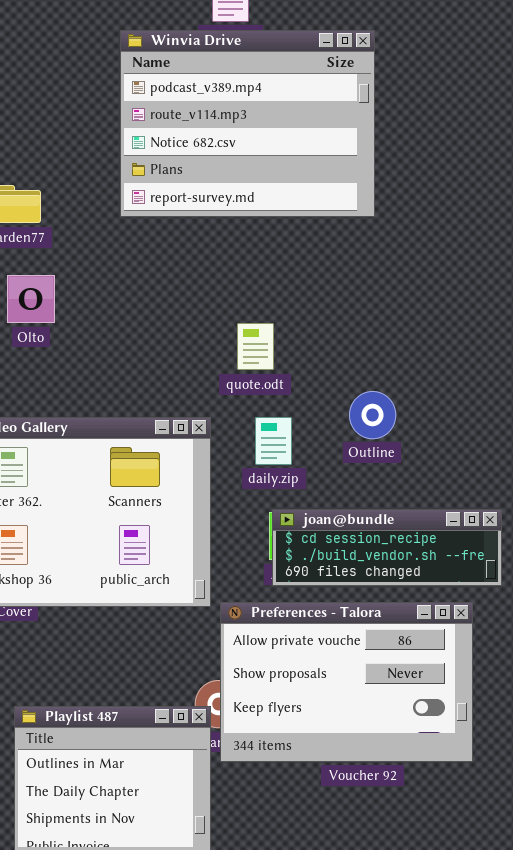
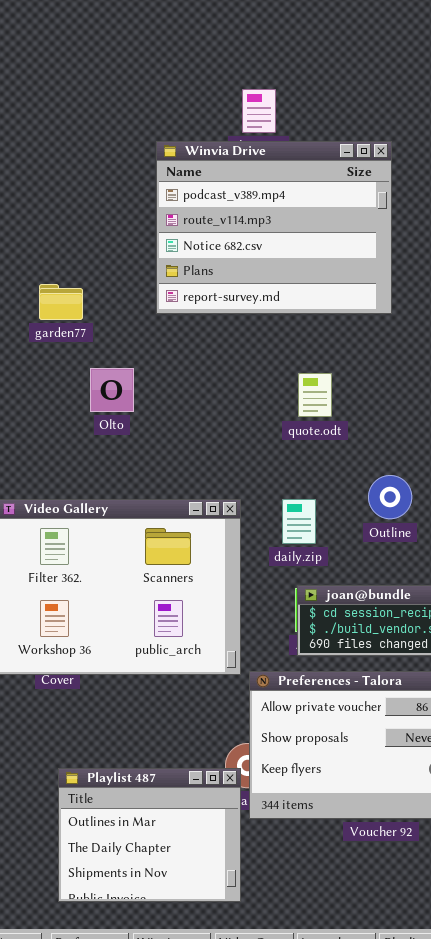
Olto: [7,275,55,323] -> [90,368,134,412], moved
quote.odt: [237,323,274,370] -> [298,373,332,417], moved

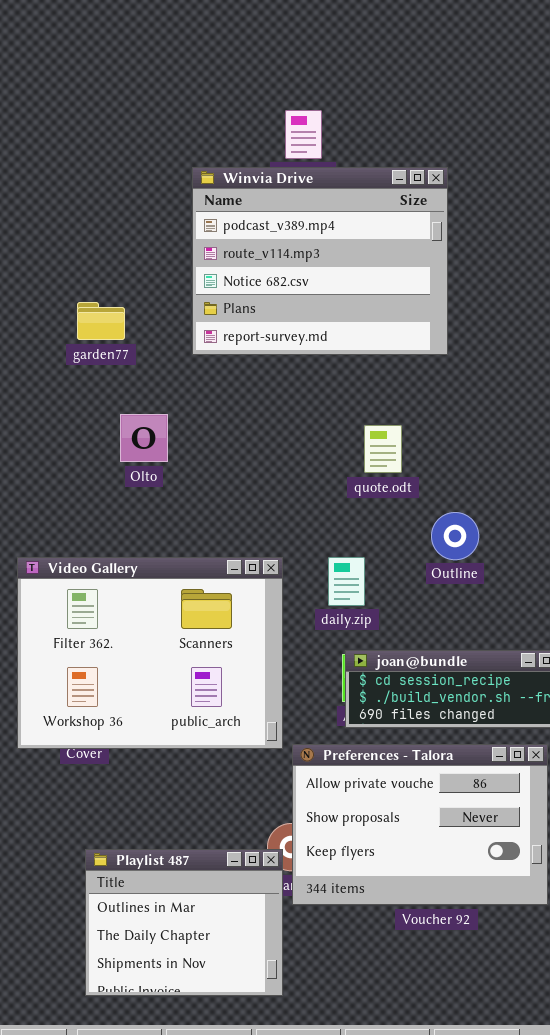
garden77: [39,284,83,320] -> [77,302,125,340], moved
quote.odt: [298,373,332,417] -> [364,425,402,473], moved
Outline: [368,475,412,519] -> [431,512,479,560], moved

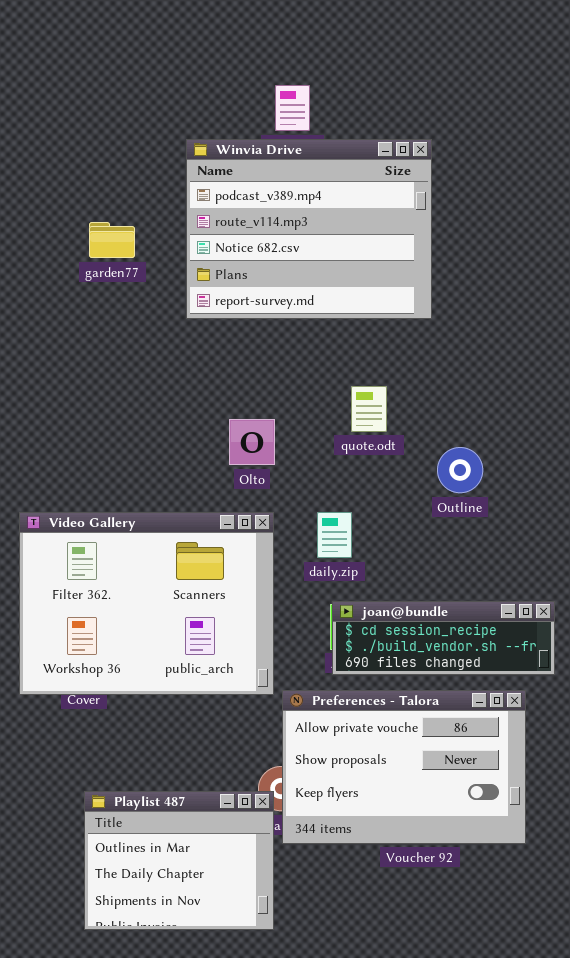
garden77: [77,302,125,340] -> [89,222,135,258], moved
Olto: [120,414,168,462] -> [229,419,275,465], moved
Outline: [431,512,479,560] -> [437,447,483,493], moved

